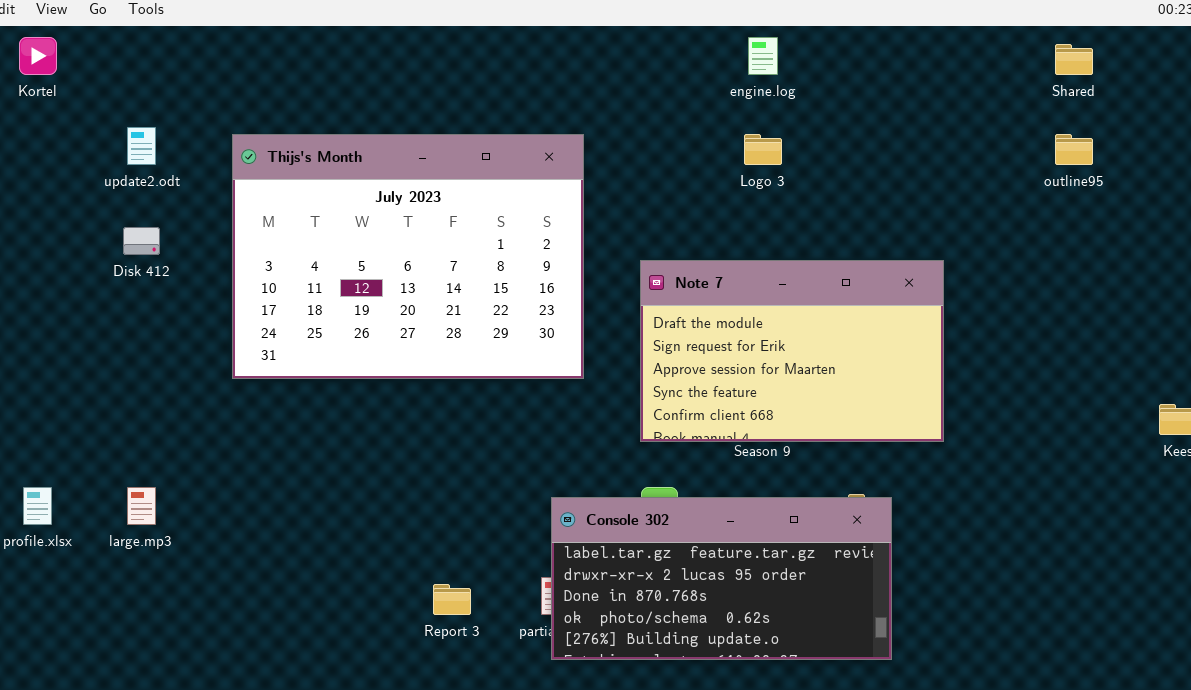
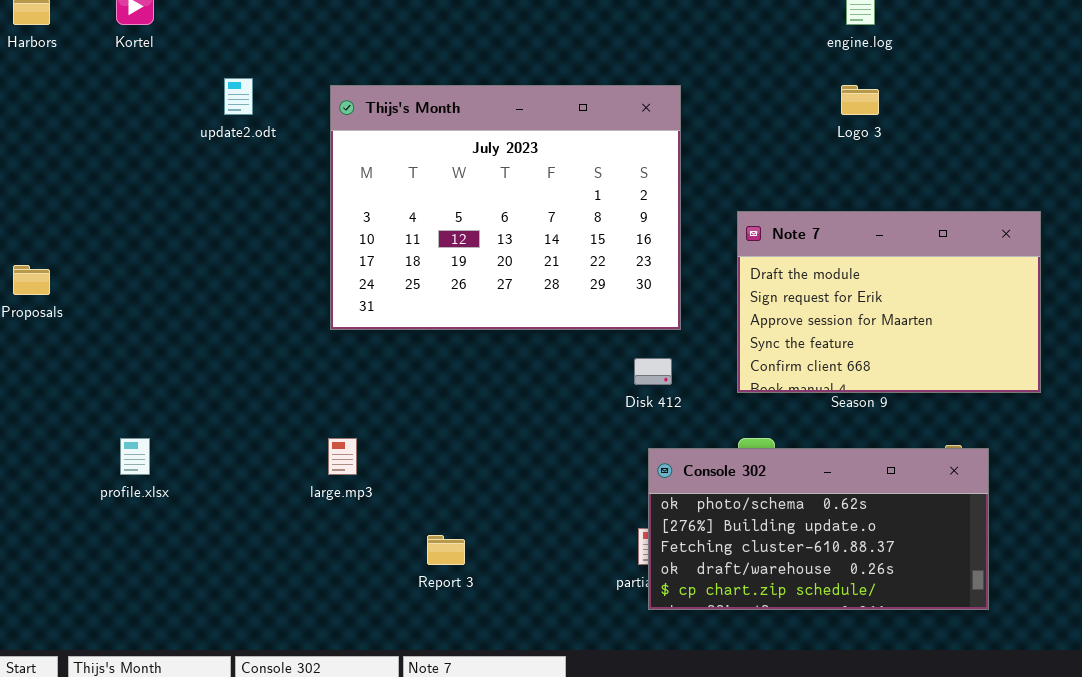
Disk 412: [123,227,160,255] -> [634,358,672,385], moved
large.mp3: [127,487,156,525] -> [328,438,357,475], moved
Console 302: [551,497,892,660] -> [648,448,989,610], scrolled down 3 rows
Report 3: [433,584,471,615] -> [427,535,465,565], moved

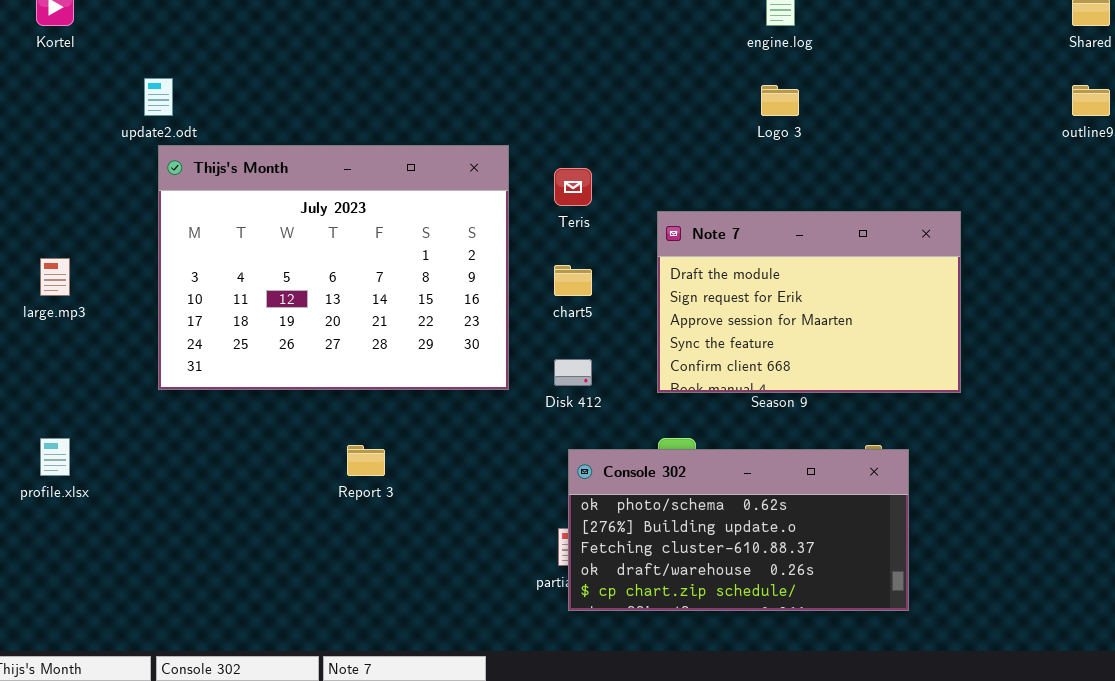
Thijs's Month: [330,85,681,330] -> [158,145,509,390], moved
large.mp3: [328,438,357,475] -> [40,258,70,296], moved
Report 3: [427,535,465,565] -> [347,445,385,476], moved

